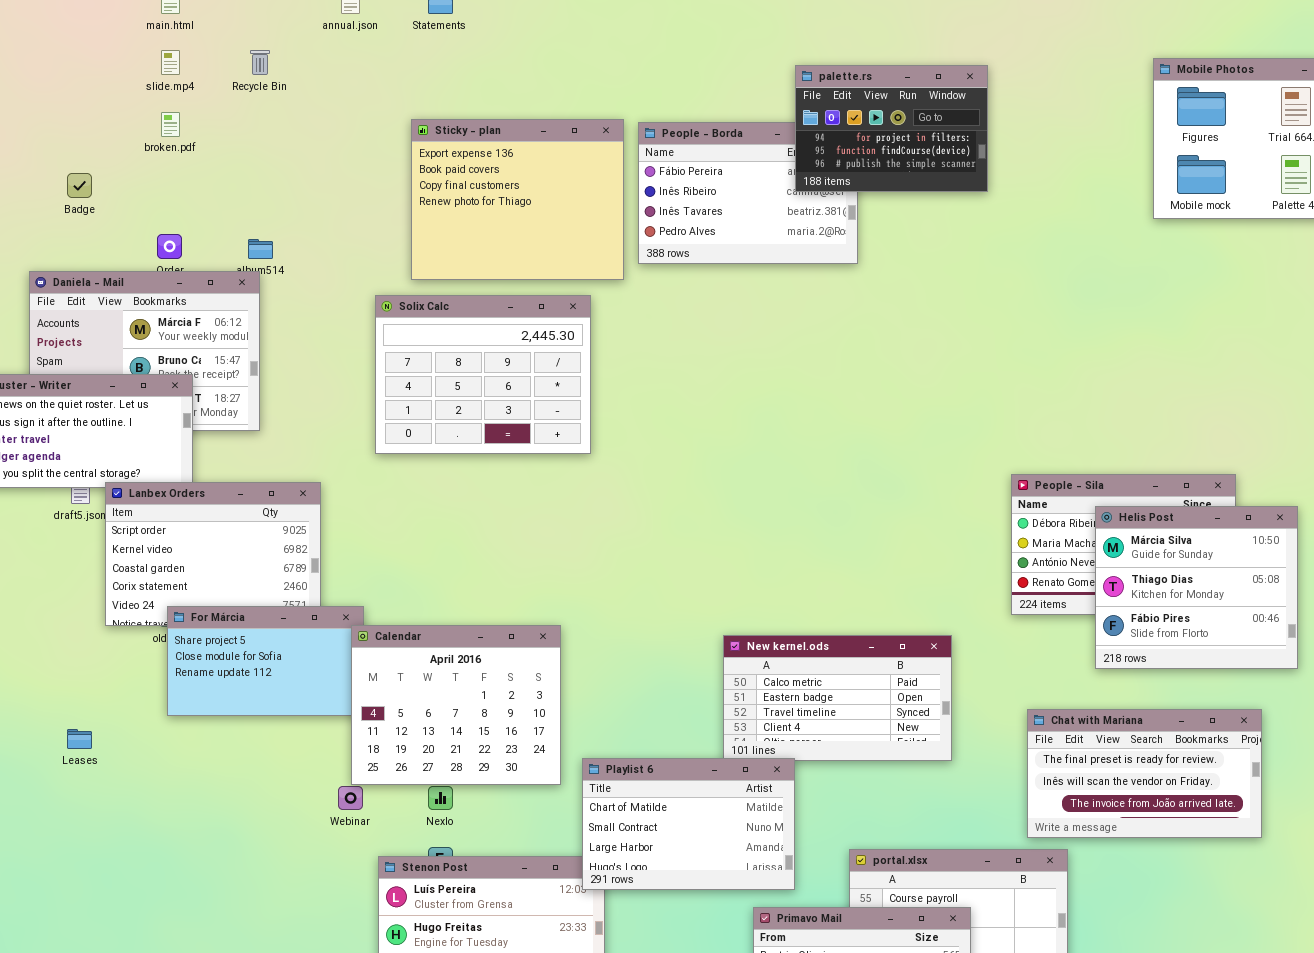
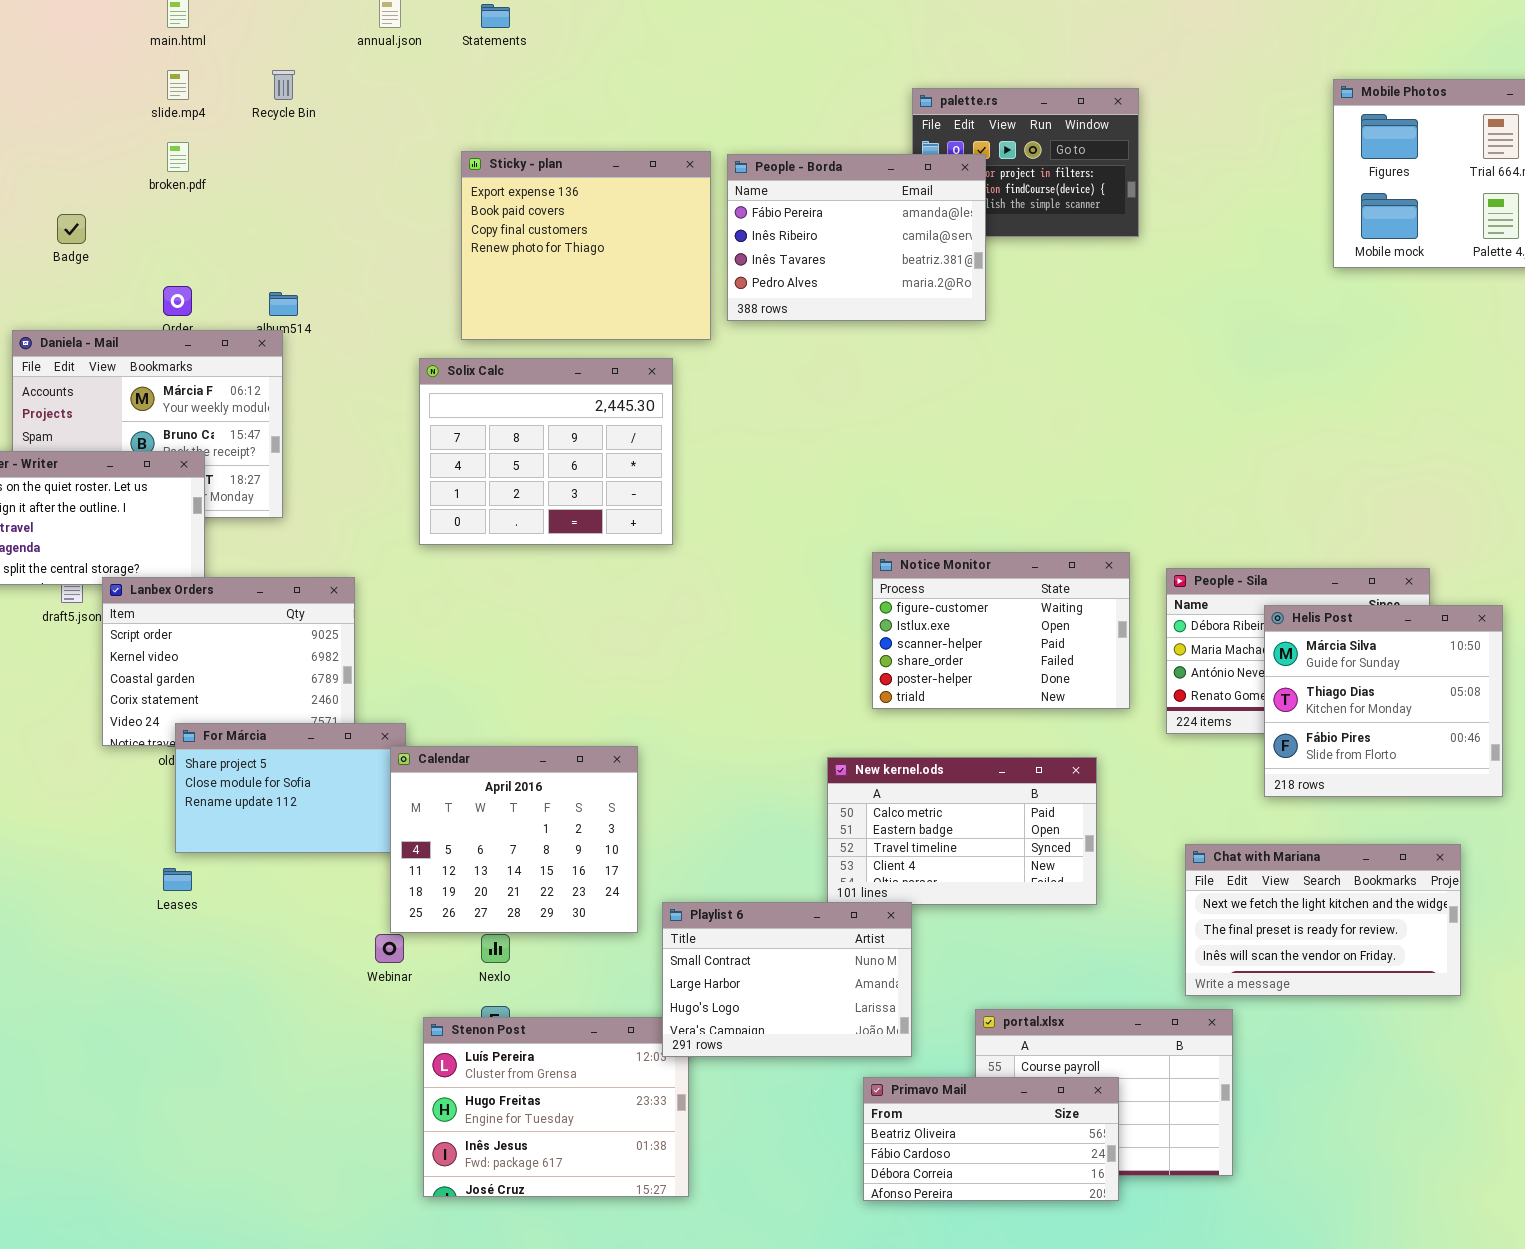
People - Borda: [638,122,858,264] -> [727,154,986,321], raised
Notice Monitor: none -> [872,552,1130,709], opened
Chat with Mariana: [1027,709,1262,838] -> [1185,844,1461,996], scrolled up 1 row
Leases: [67,729,92,749] -> [163,868,192,891], moved
Playlist 6: [582,758,795,890] -> [662,902,912,1057], scrolled down 1 row

